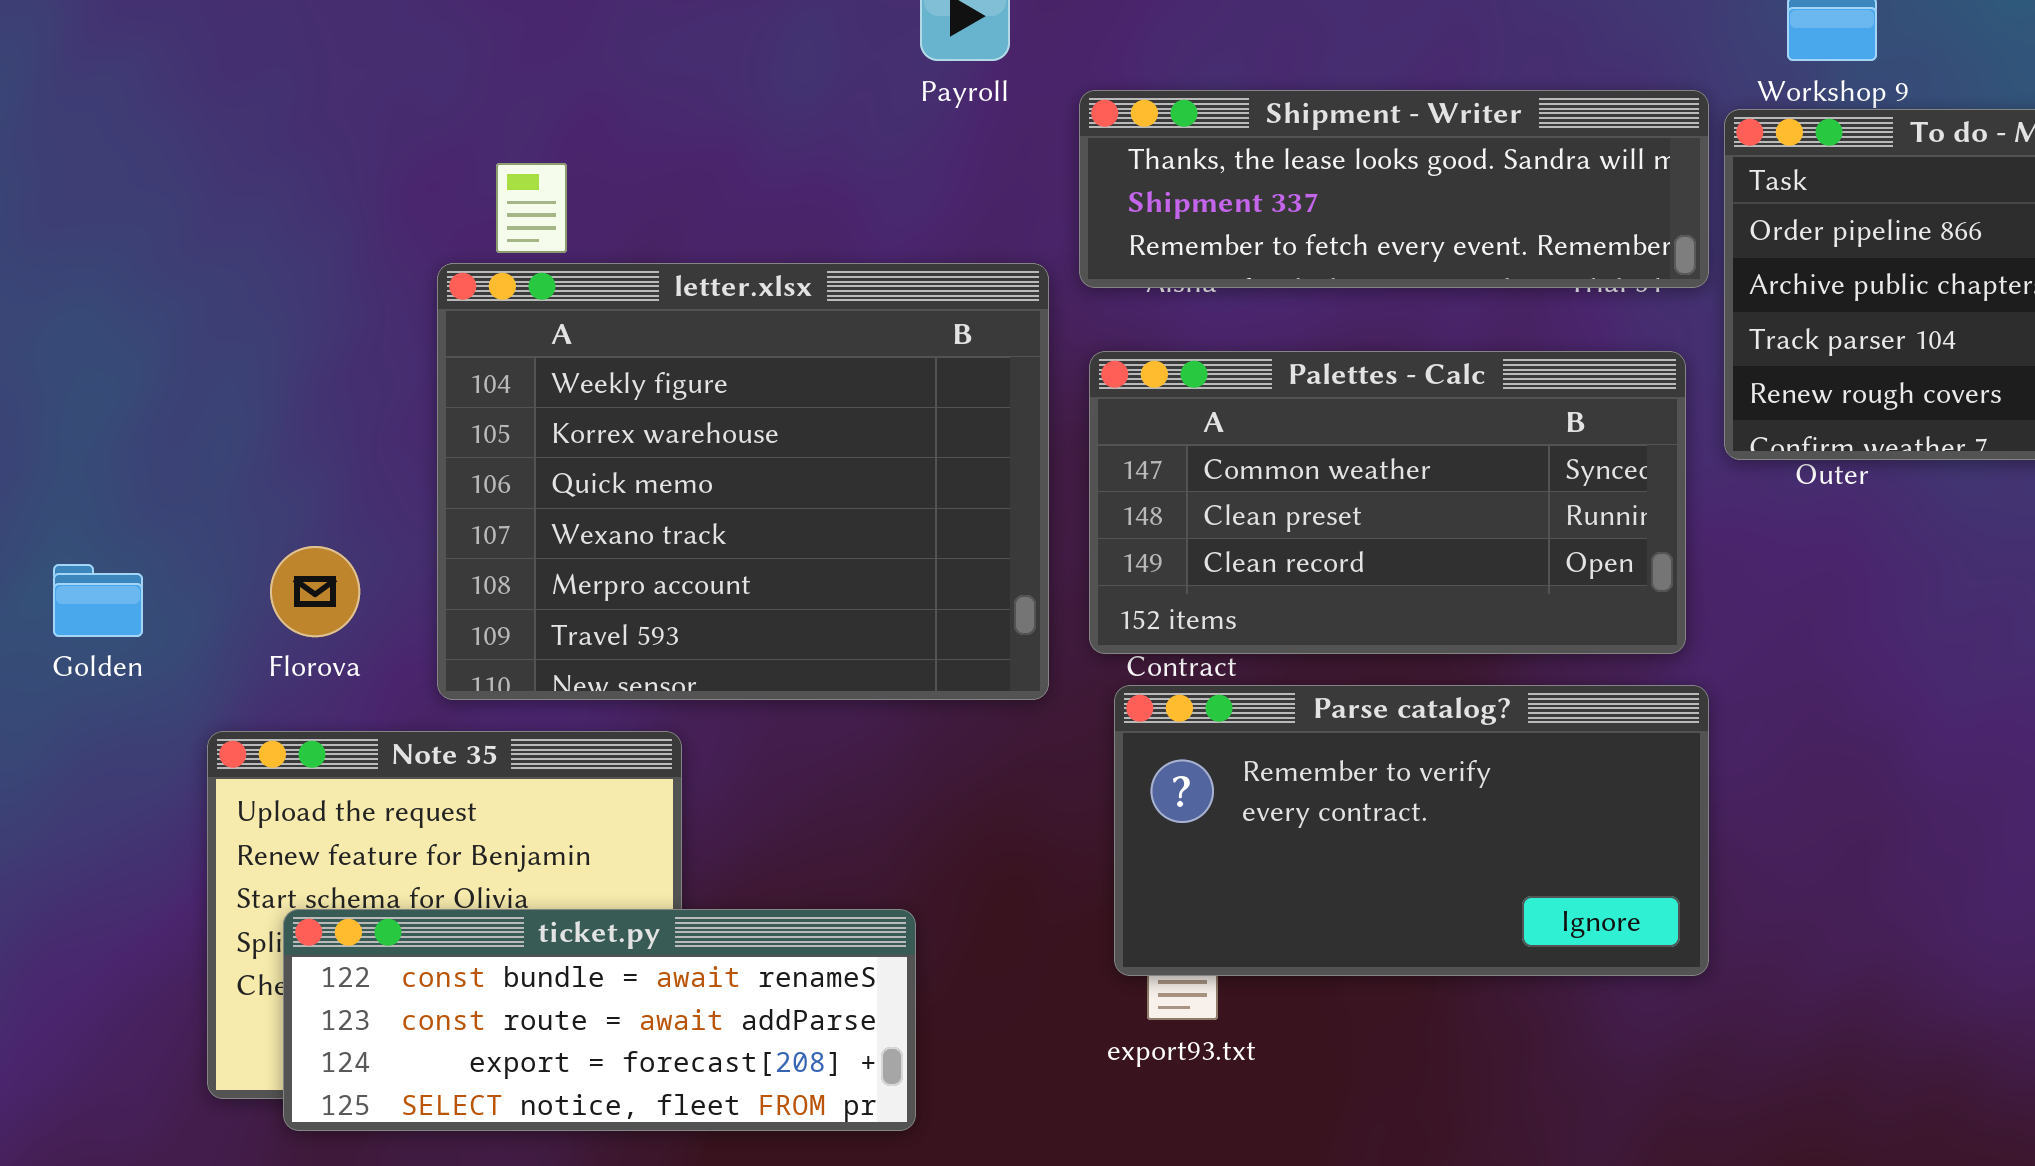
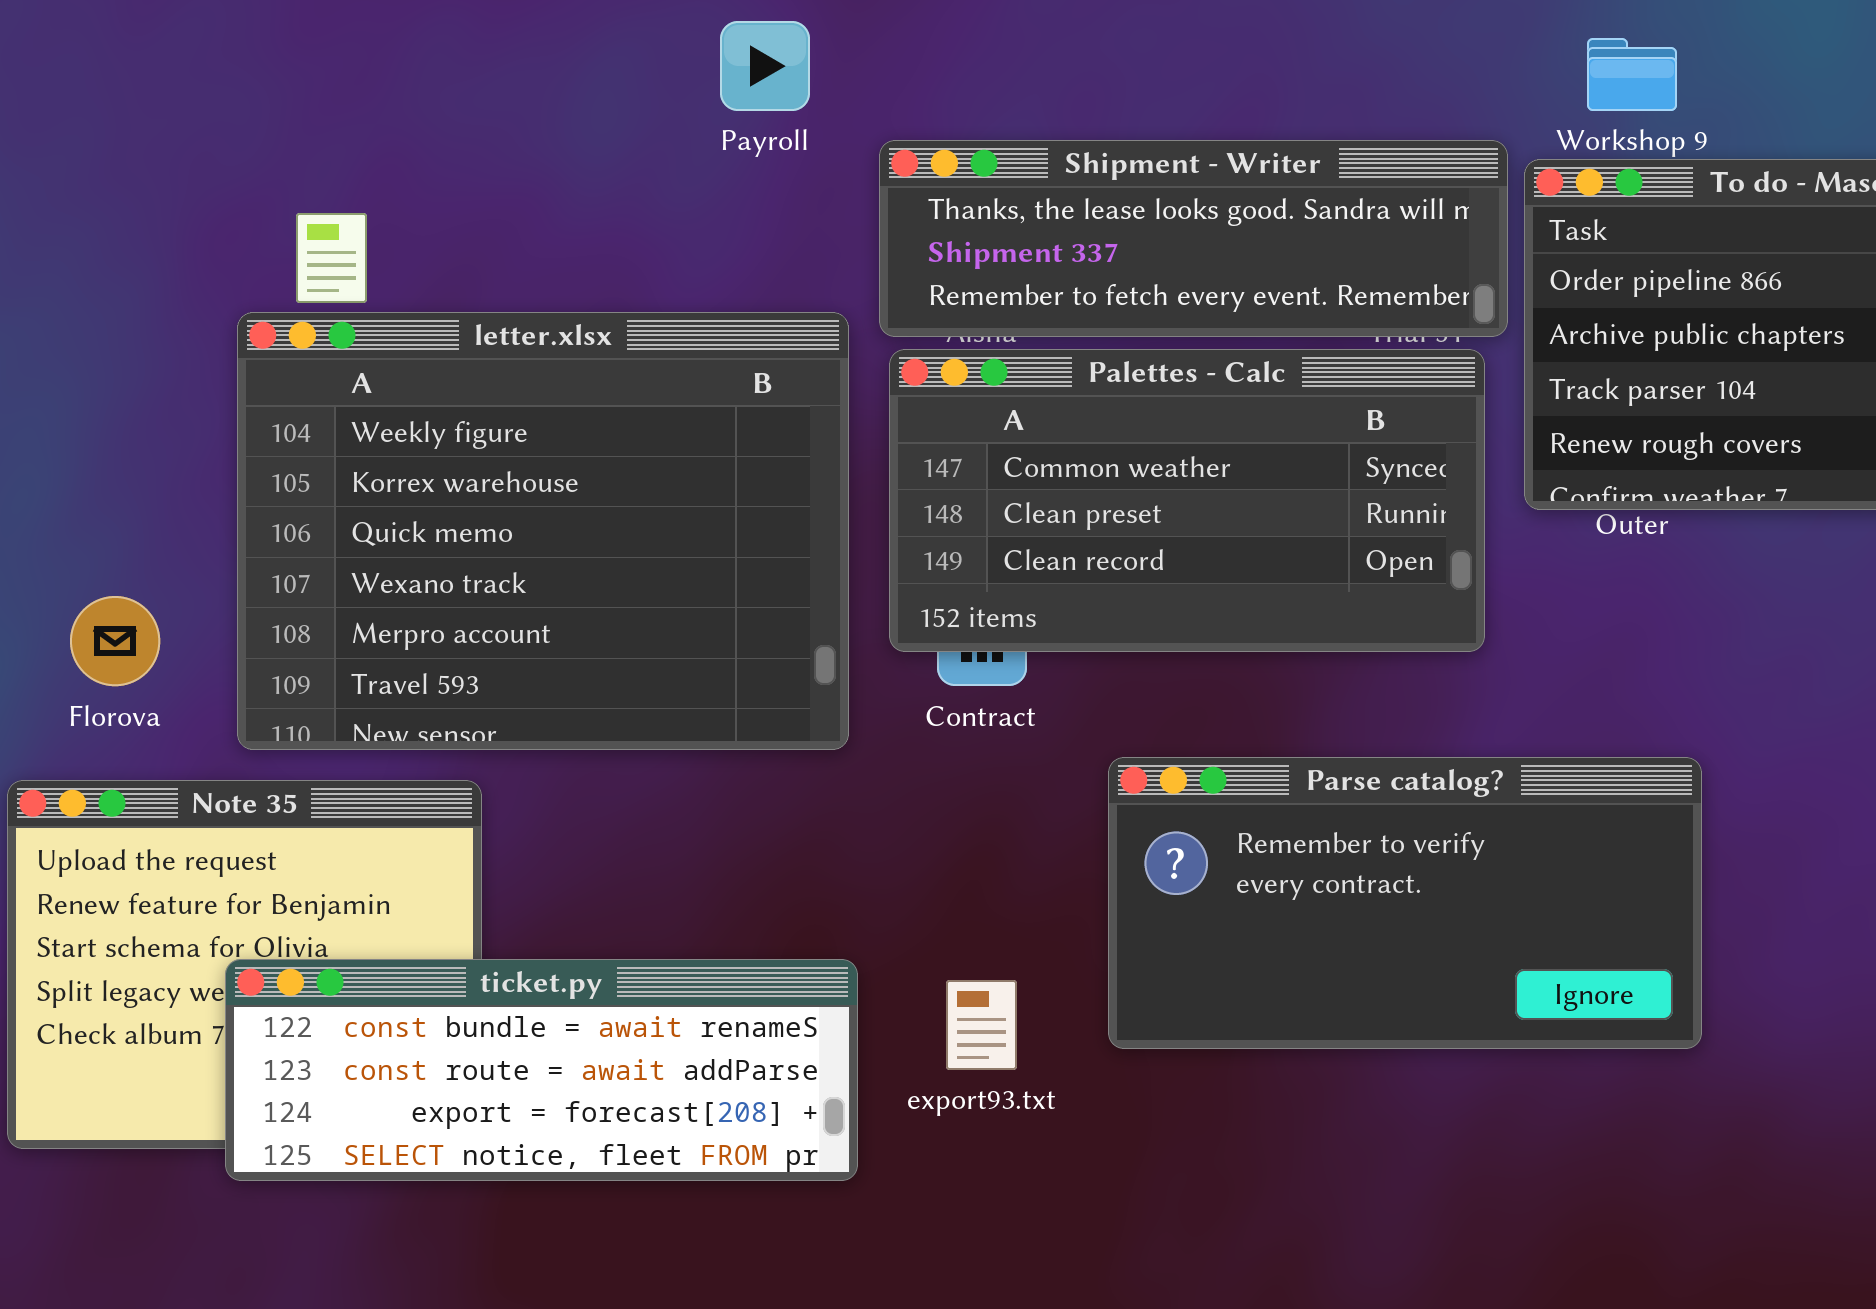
Palettes - Calc: [1089,351,1686,654] -> [889,349,1485,652], moved
Parse catalog?: [1114,685,1709,976] -> [1108,757,1702,1049], moved
ticket.py: [283,909,916,1131] -> [225,959,858,1181], moved

